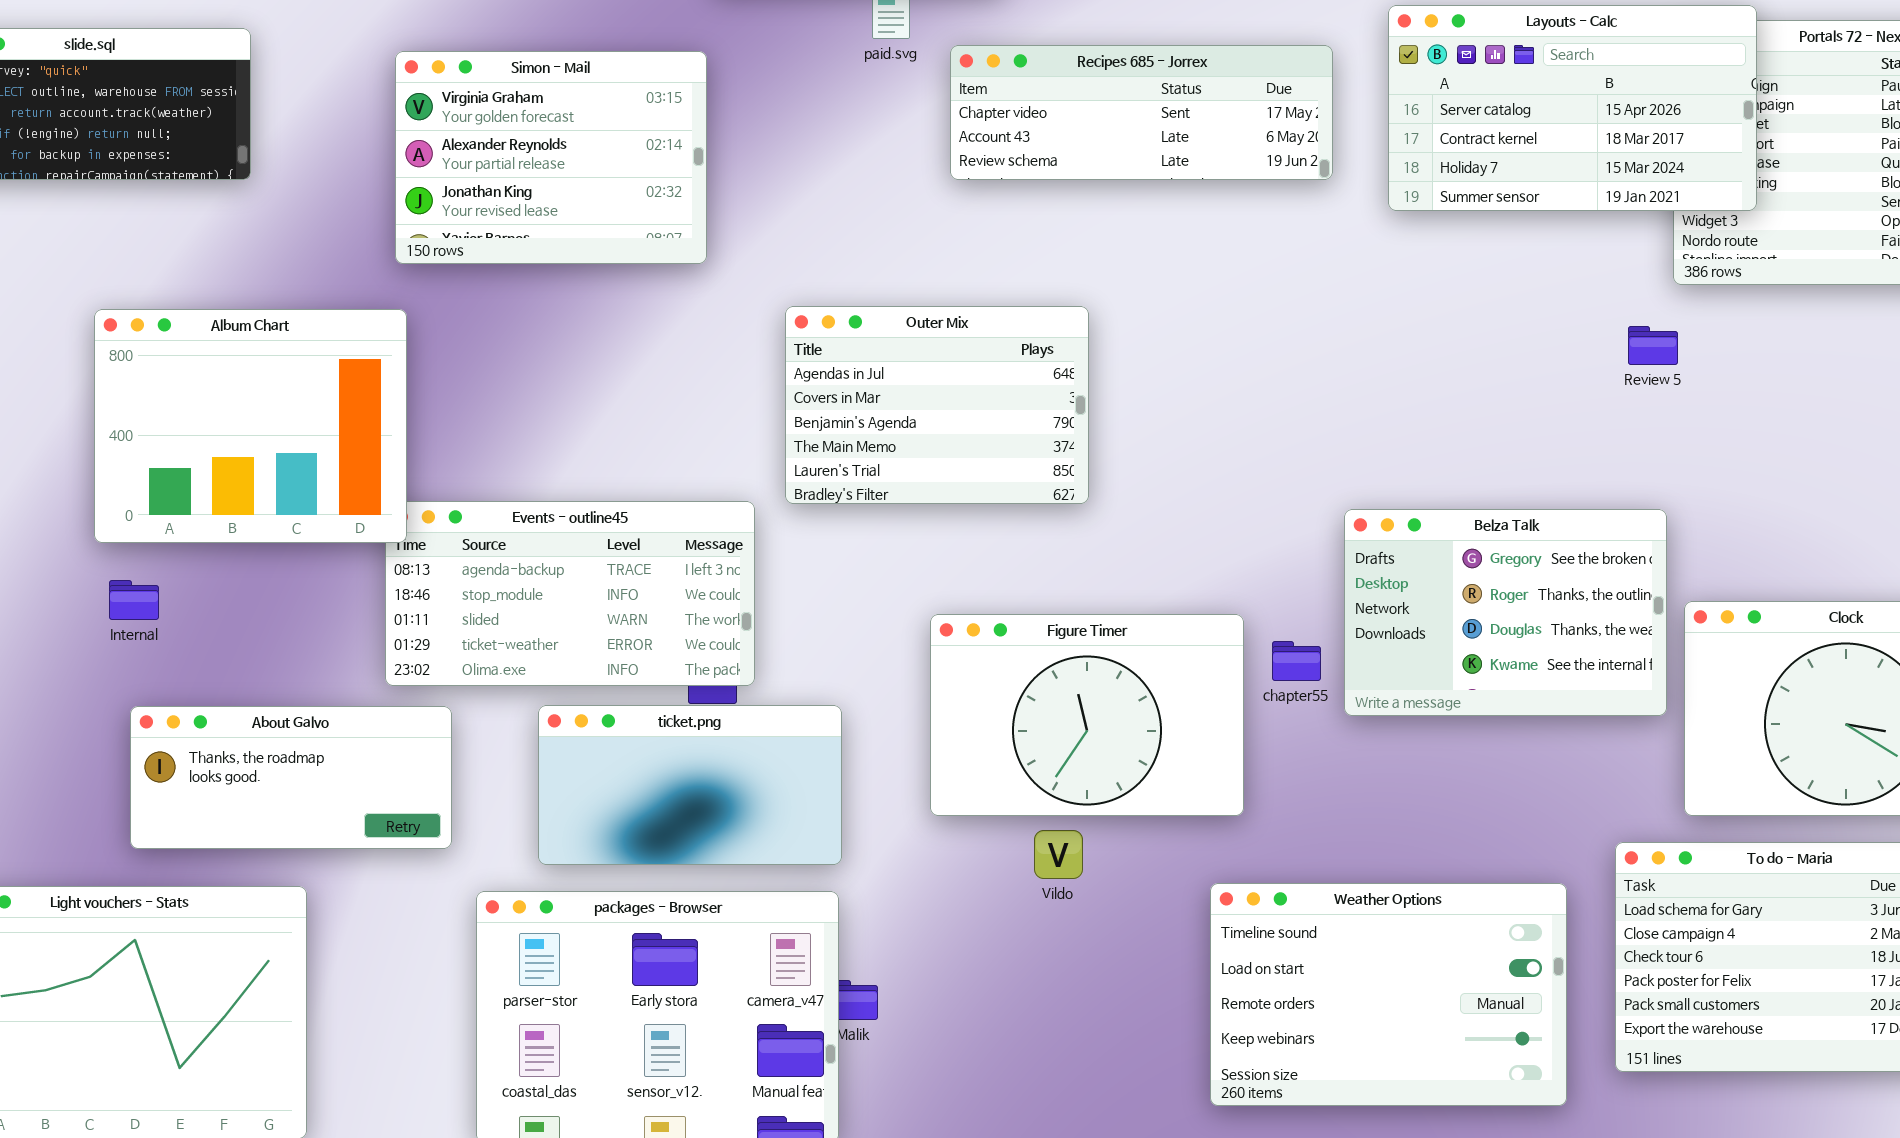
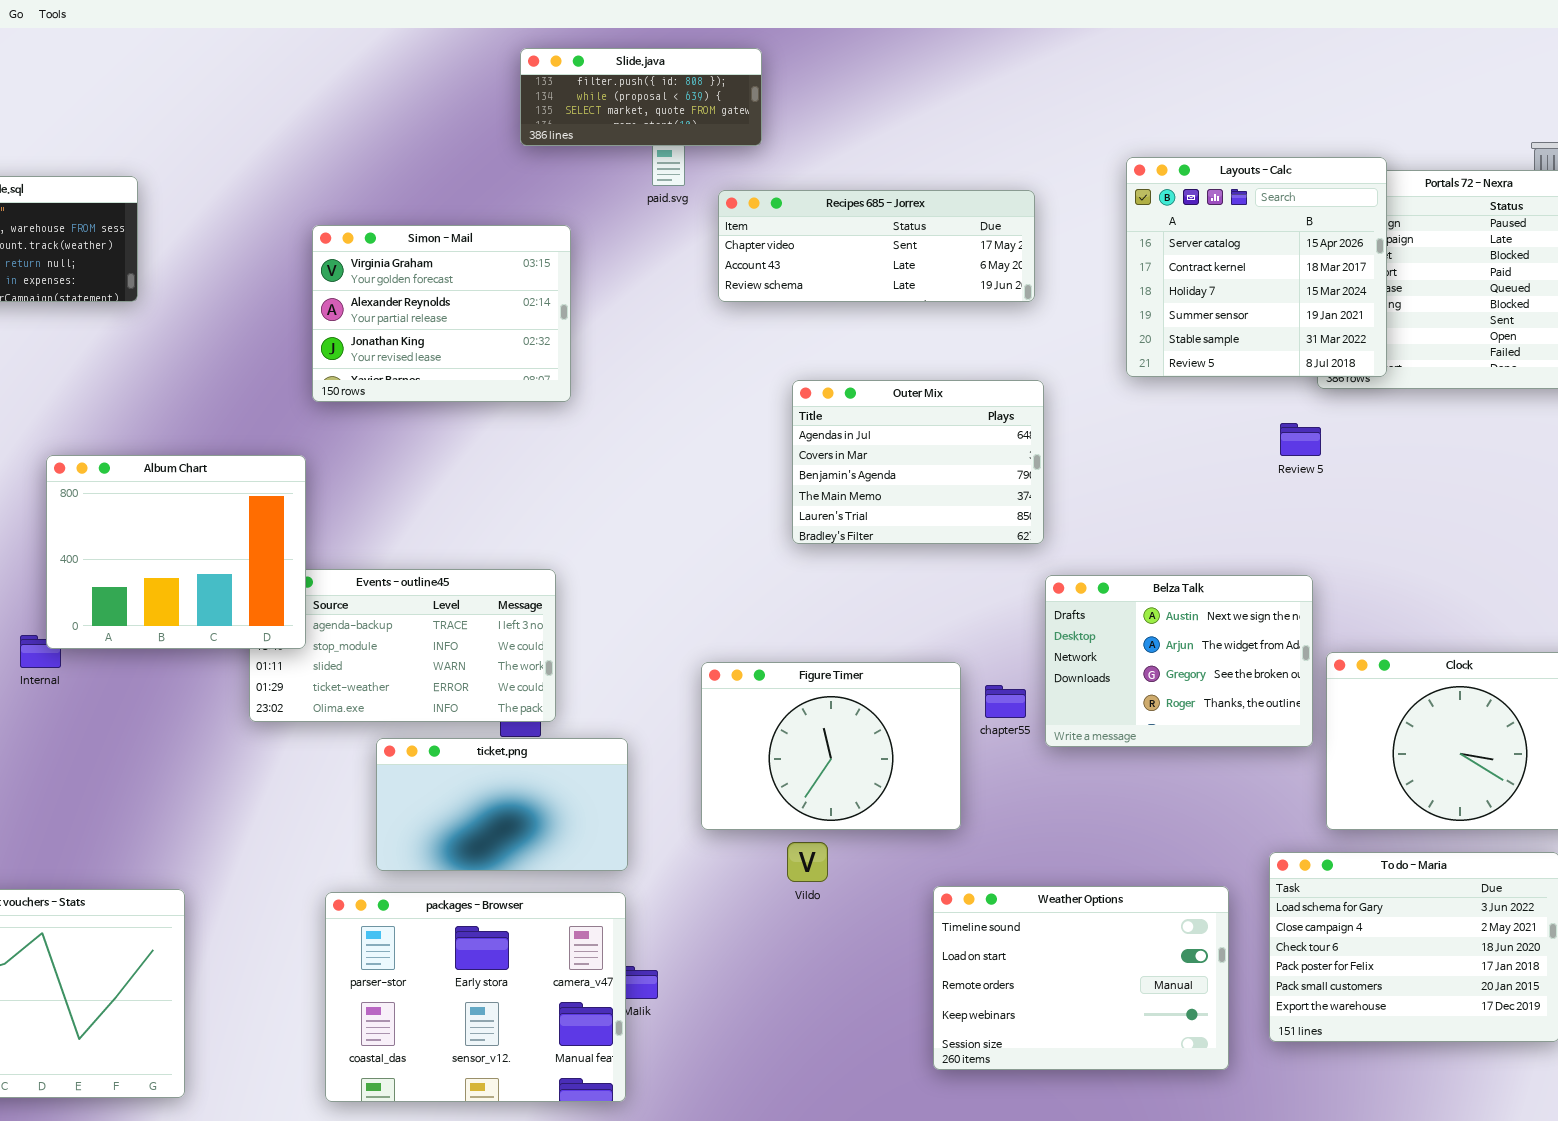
Layouts - Calc: [1388,5,1757,211] -> [1126,157,1387,377], resized
Simon - Mail: [395,51,707,264] -> [312,225,571,402], moved
Outer Mix: [785,306,1089,504] -> [792,380,1044,544], moved
Album Chart: [94,309,407,543] -> [46,455,306,649], moved
Belza Talk: [1344,509,1667,716] -> [1045,575,1313,747], scrolled up 2 rows
About Galvo: [130,706,452,849] -> none, closed

